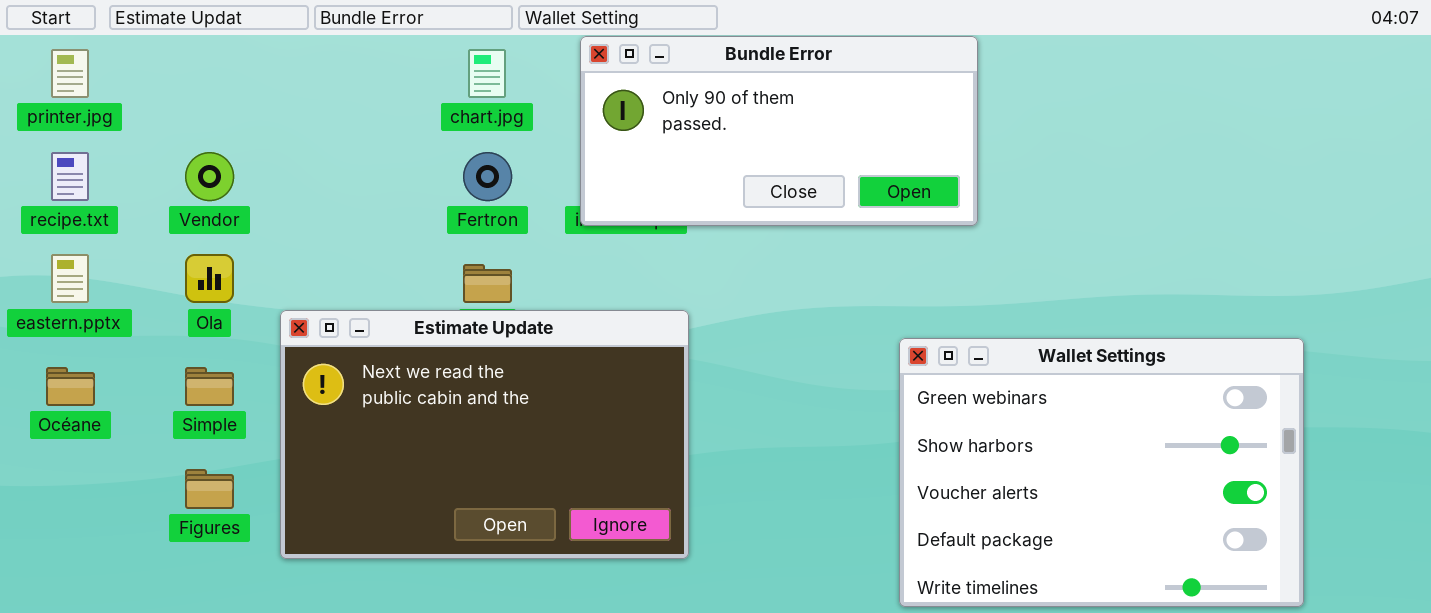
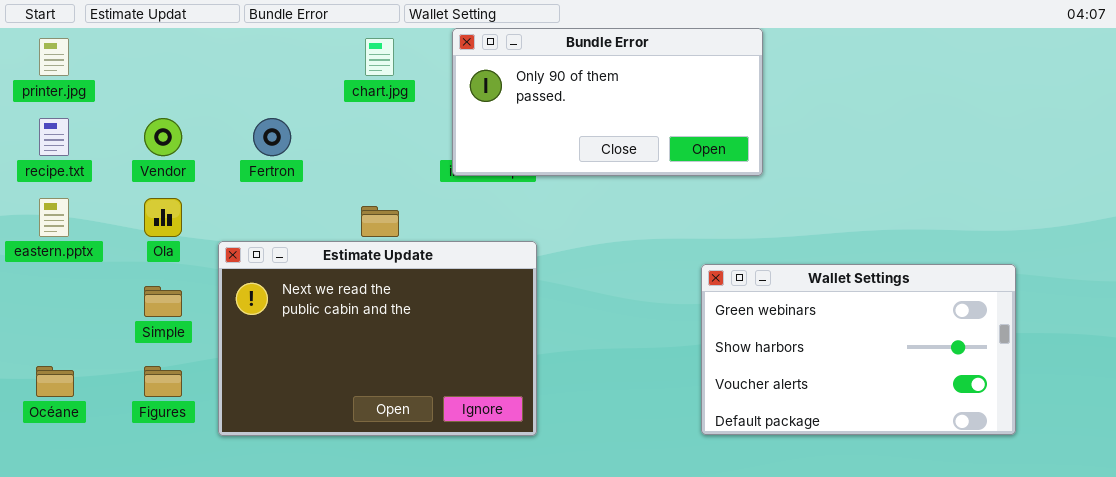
Fertron: [463,152,512,201] -> [253,118,291,156], moved
Wallet Settings: [899,338,1304,607] -> [701,264,1016,435], resized
Océane: [46,367,95,406] -> [36,366,74,397], moved

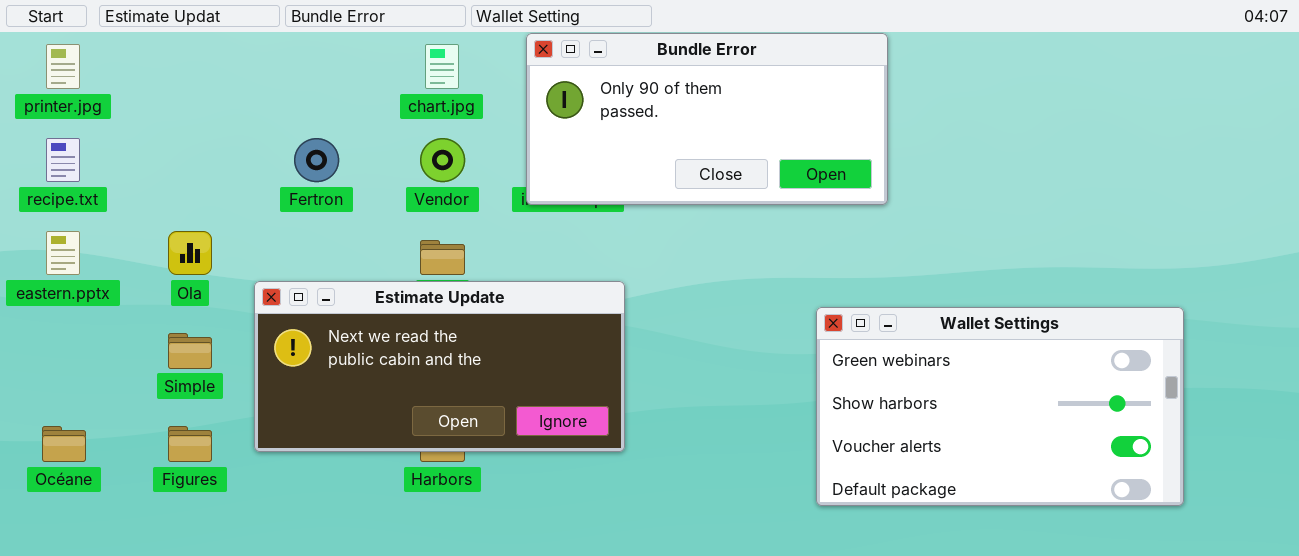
Vendor: [144,118,182,156] -> [420,138,465,182], moved
Estimate Update: [218,241,537,436] -> [254,281,625,452], resized

